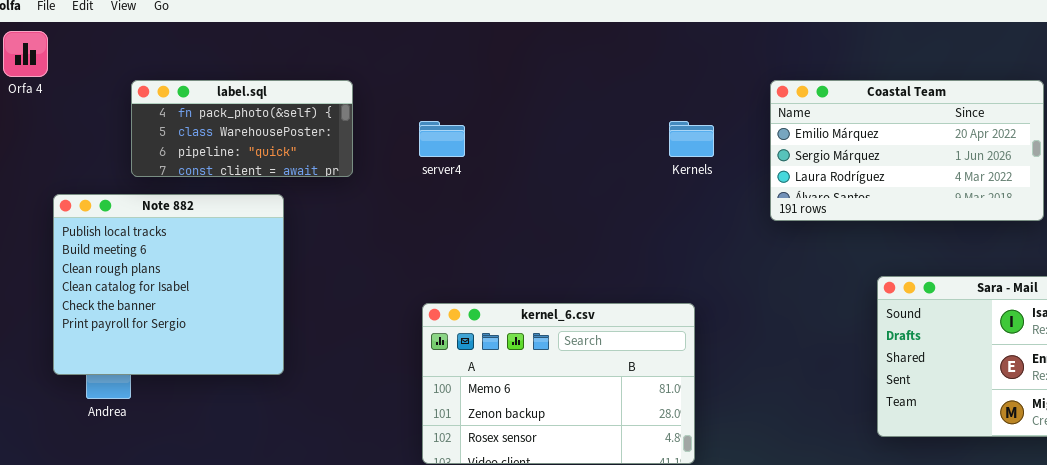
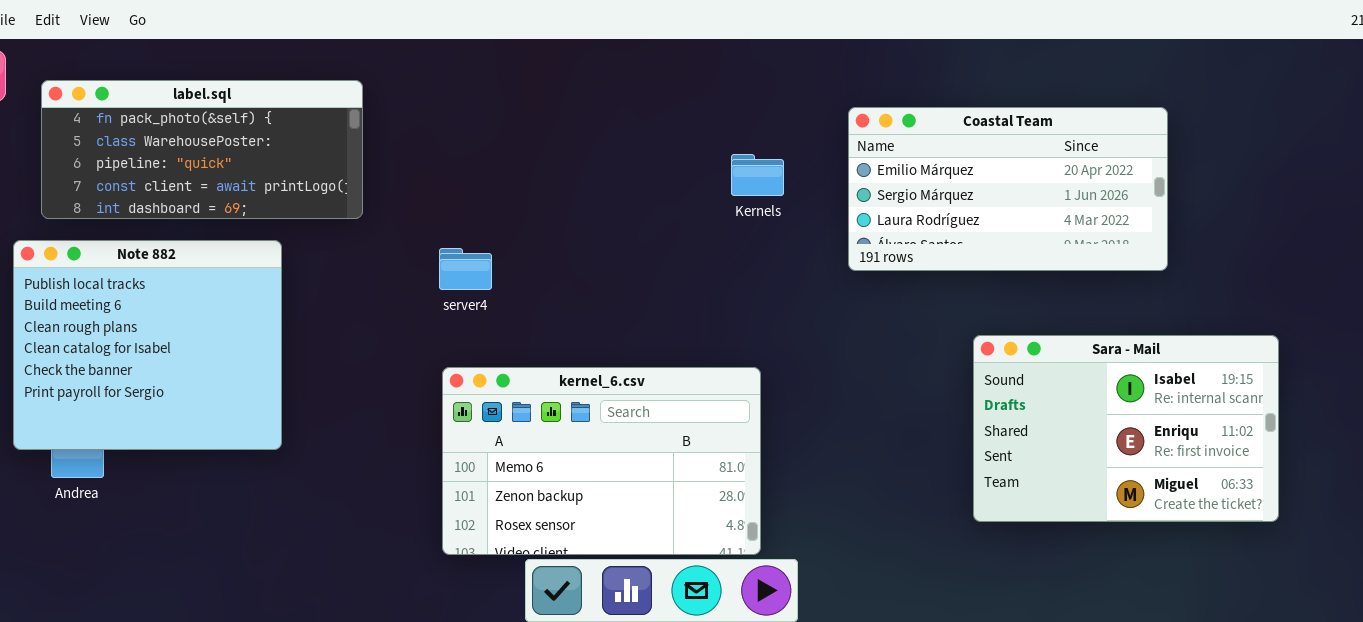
label.sql: [131,80,353,177] -> [41,80,363,219], resized
server4: [419,121,465,157] -> [439,248,492,290], moved

